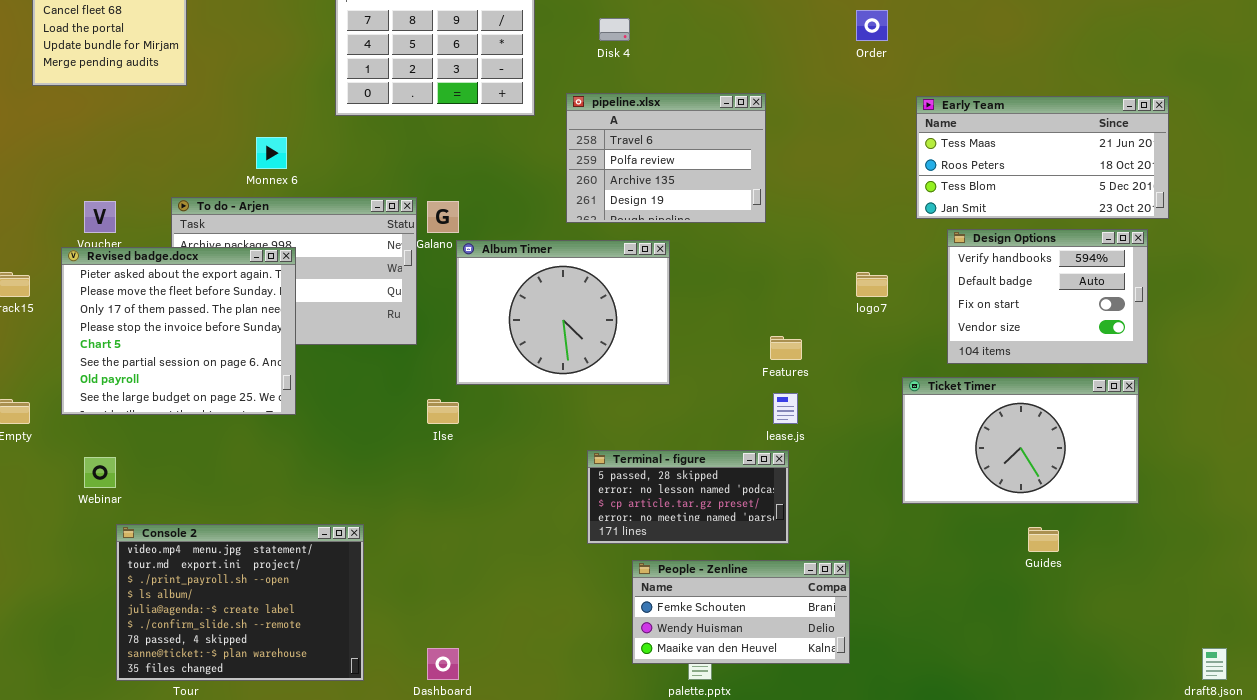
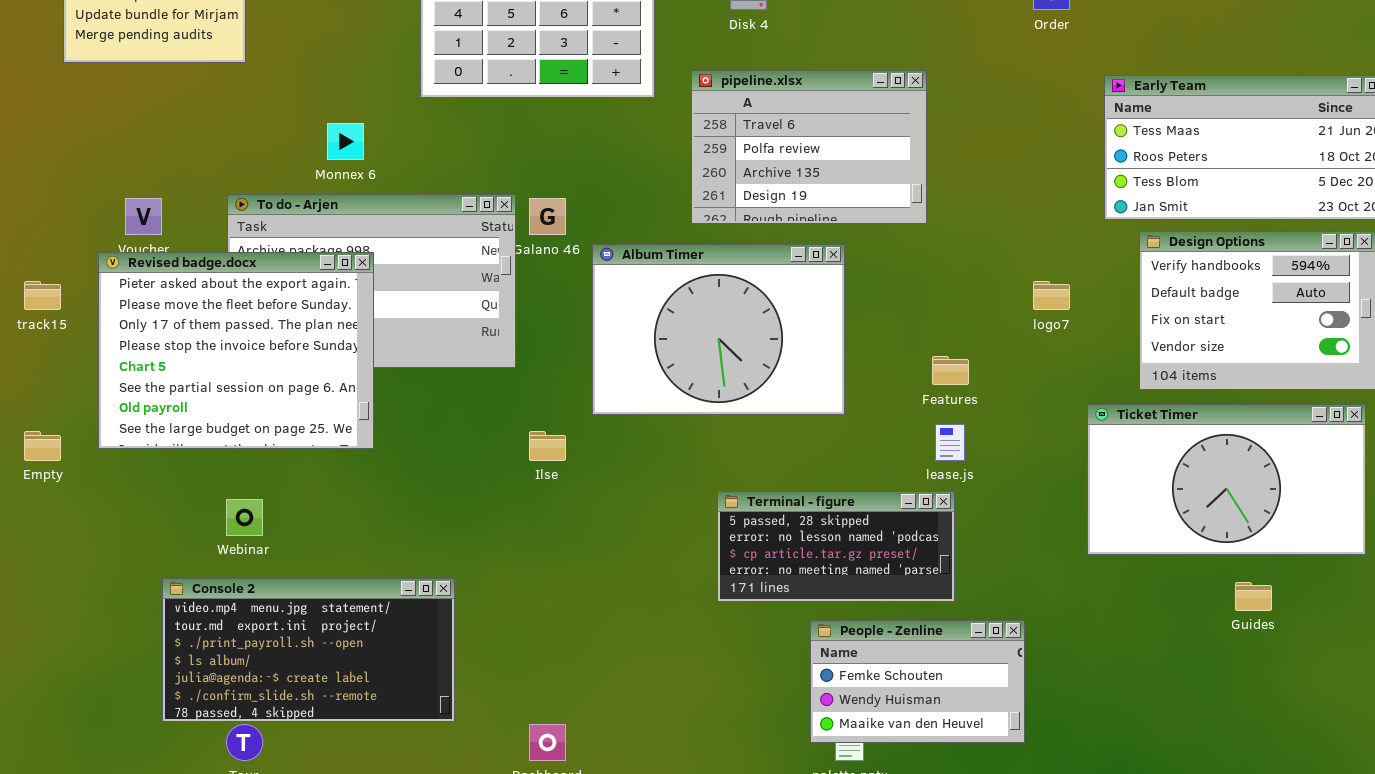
Album Timer: [456,240,670,385] -> [592,244,845,415], moved
Webinar: [84,457,116,488] -> [226,499,263,536], moved
Console 2: [116,524,364,681] -> [162,578,455,722], resized
People - Zenline: [632,560,850,664] -> [810,620,1025,743], resized

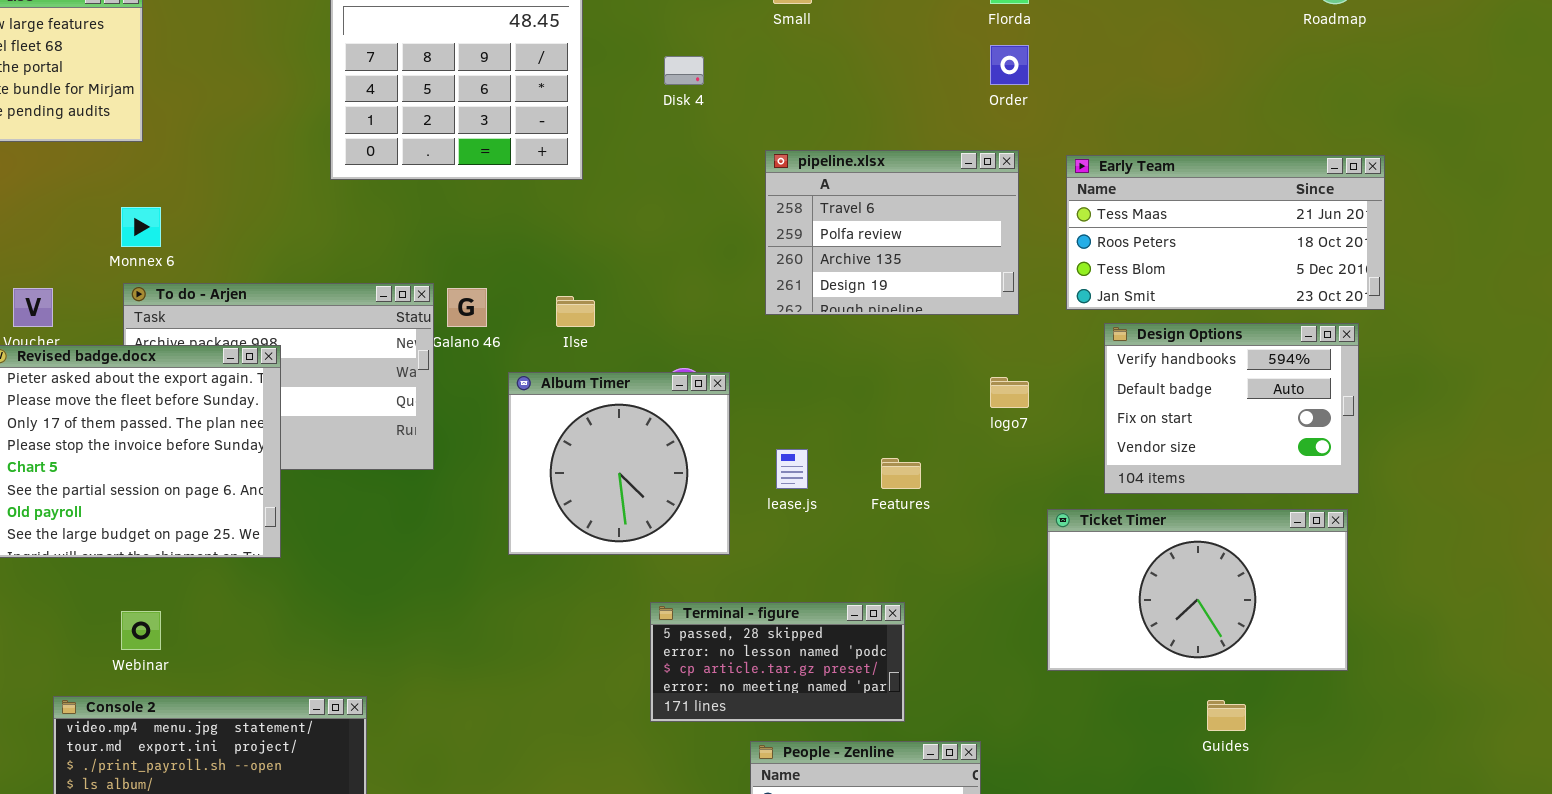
pipeline.xlsx: [691,70,927,224] -> [765,150,1019,315], moved
Monnex 6: [327,123,364,160] -> [121,207,161,247], moved
Album Timer: [592,244,845,415] -> [508,372,730,555], moved, resized
lease.js: [935,424,965,461] -> [776,449,808,489], moved
Ilse: [529,431,566,461] -> [556,296,595,327], moved

